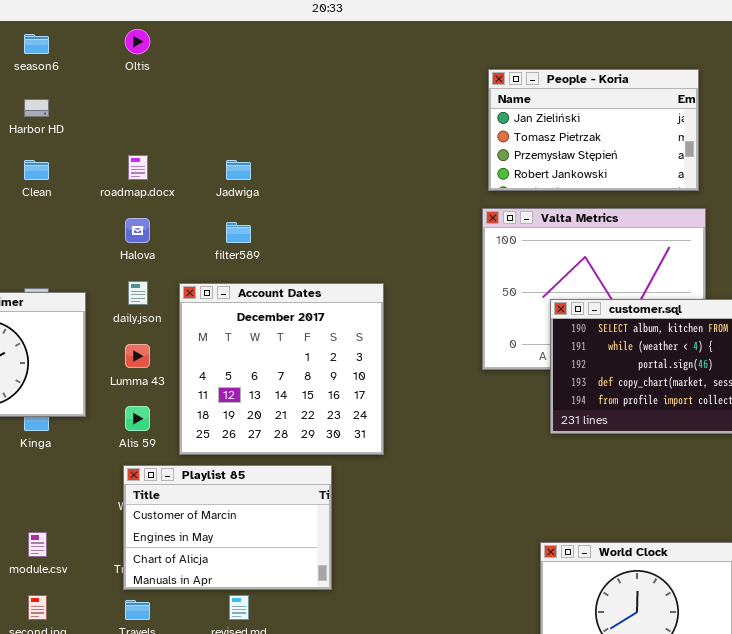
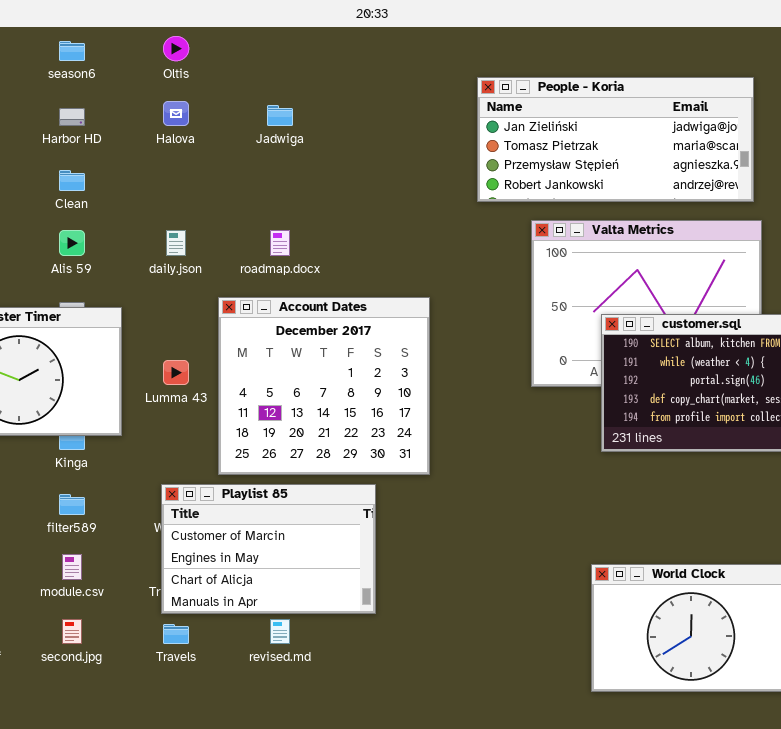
People - Koria: [488,69,699,191] -> [477,77,754,202], resized
roadmap.docx: [128,155,148,180] -> [270,230,290,256], moved
Jadwiga: [226,160,251,180] -> [267,105,293,126], moved
Halova: [125,218,150,243] -> [163,101,189,126], moved
filter589: [226,222,251,243] -> [59,494,85,515], moved
daily.json: [128,281,148,305] -> [166,230,186,256], moved
Alis 59: [125,406,150,431] -> [59,230,85,256], moved

